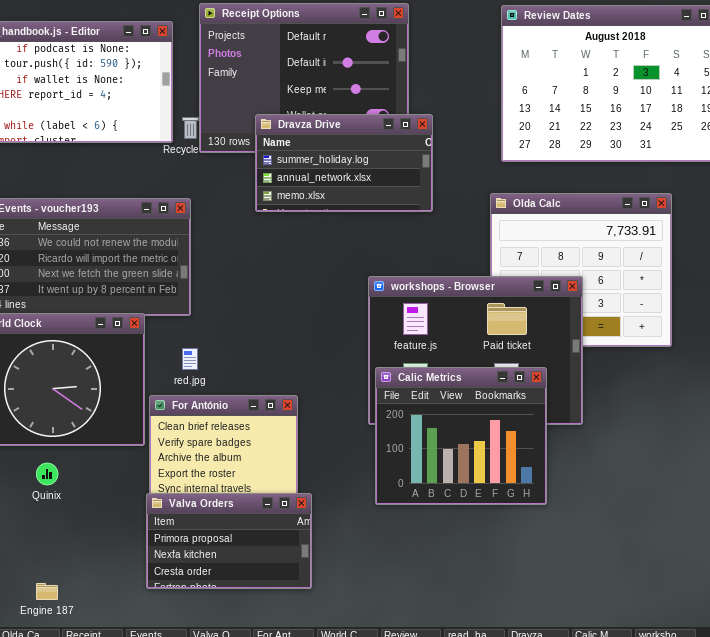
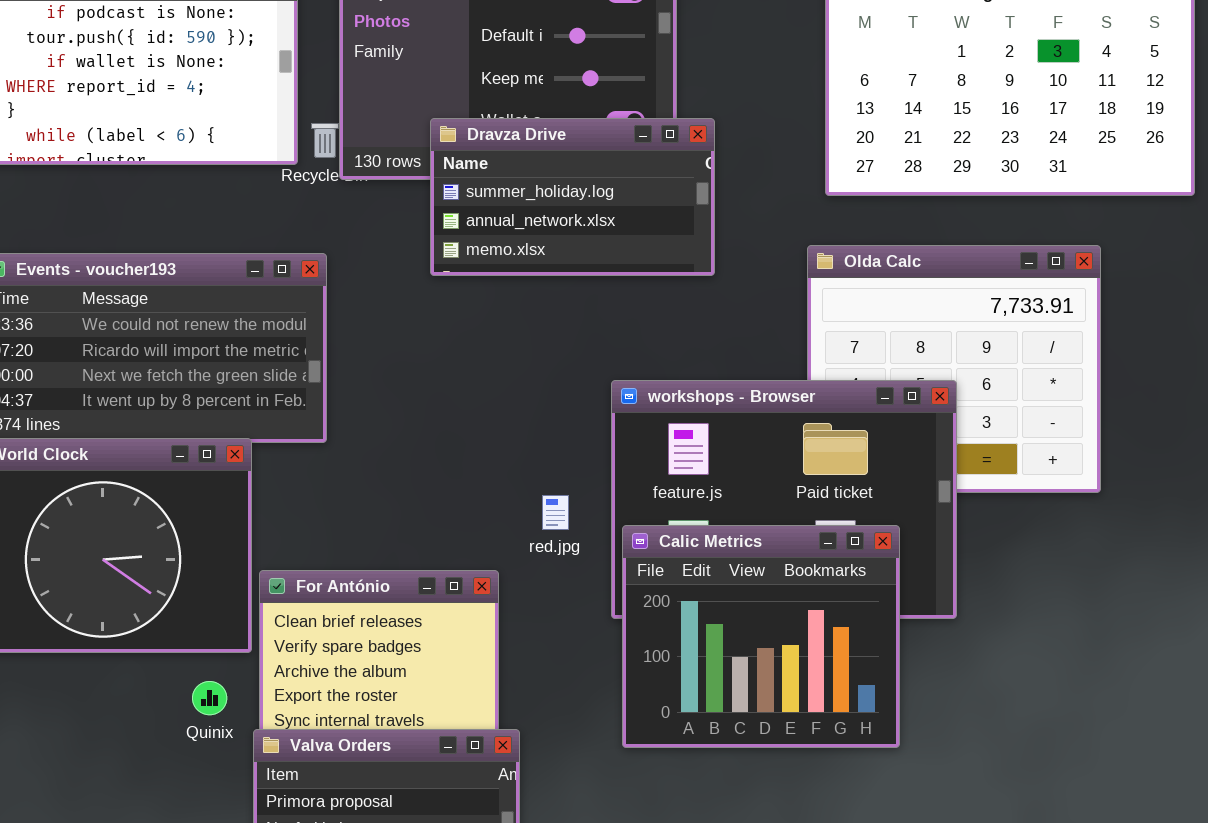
red.jpg: [182,348,198,370] -> [542,495,569,530], moved
Quinix: [36,463,58,485] -> [192,681,227,715], moved

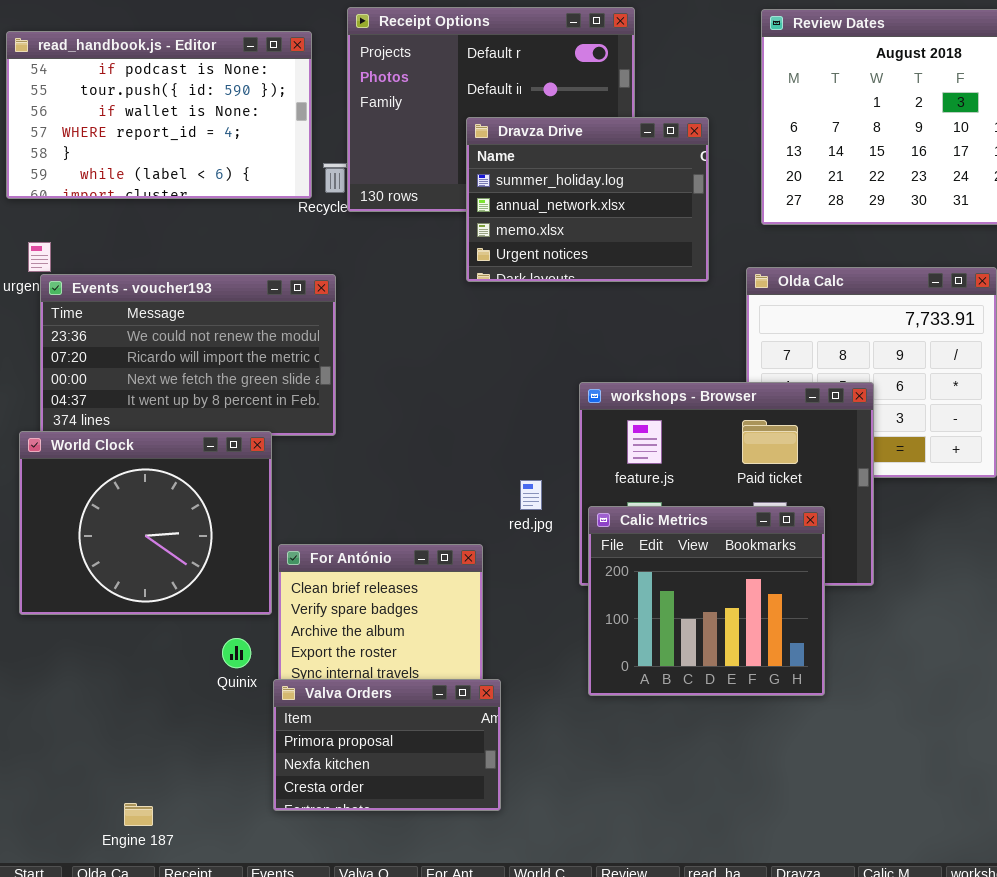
Dravza Drive: [430,118,715,276] -> [466,117,709,282], moved, resized

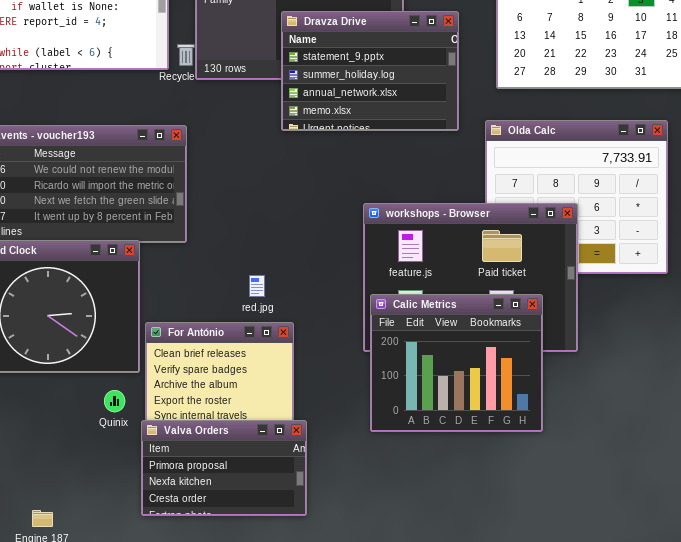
Dravza Drive: [466,117,709,282] -> [281,11,459,131], scrolled up 1 row
red.jpg: [520,480,542,510] -> [249,275,265,297], moved

